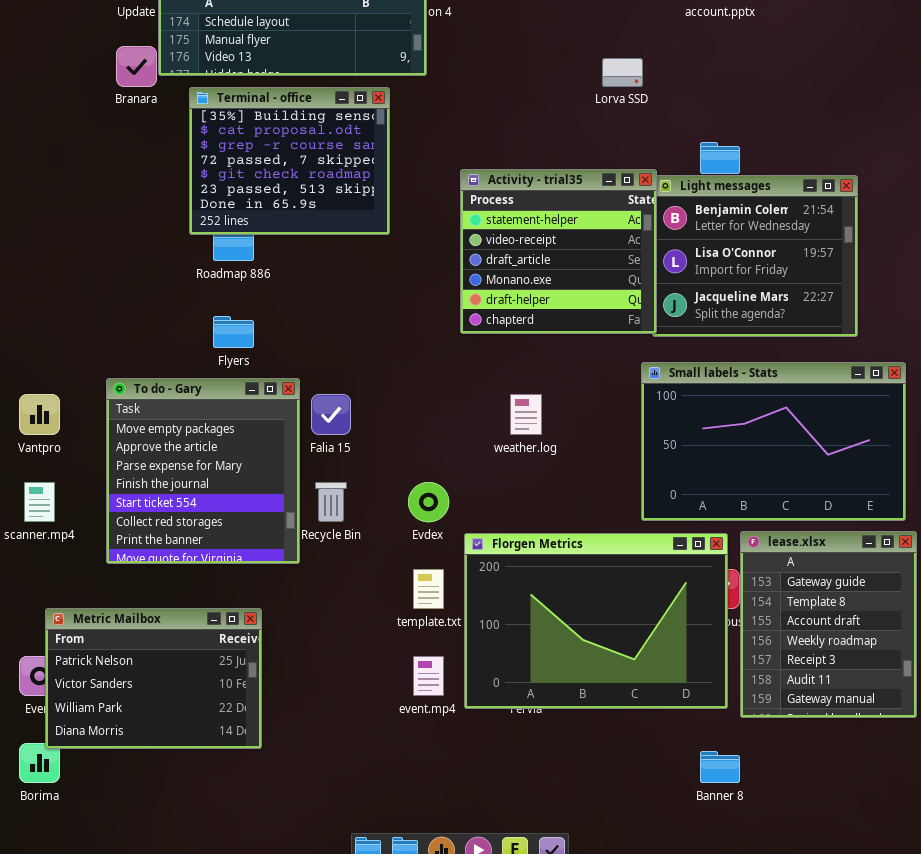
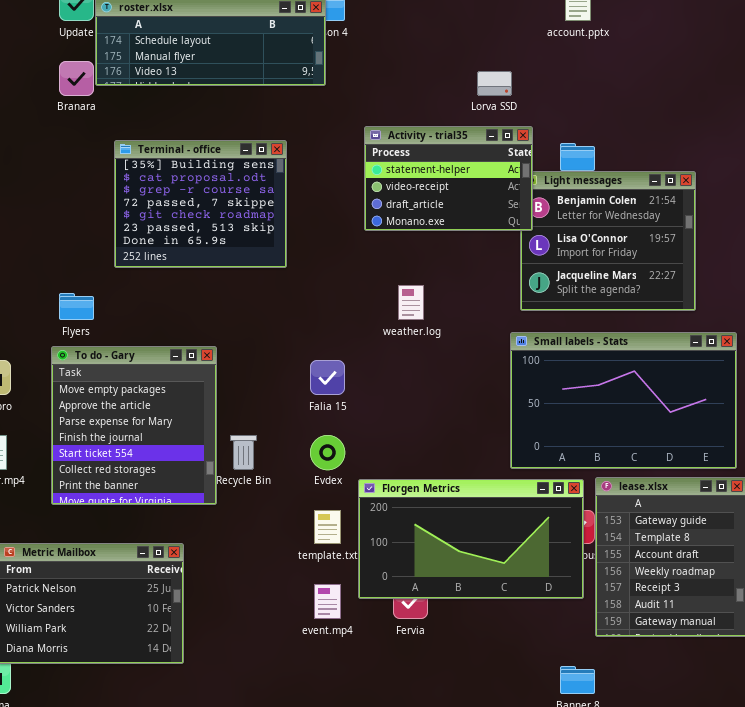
Terminal - office: [189,87,390,235] -> [114,140,287,268], moved
Activity - trial35: [460,169,657,334] -> [364,126,533,231], moved, resized
Flyers: [213,316,254,348] -> [59,293,94,320], moved
Falia 15: [311,394,351,435] -> [310,360,345,395], moved
weather.log: [510,394,542,435] -> [398,285,424,320], moved
Florgen Metrics: [464,533,728,709] -> [358,479,584,599], resized

